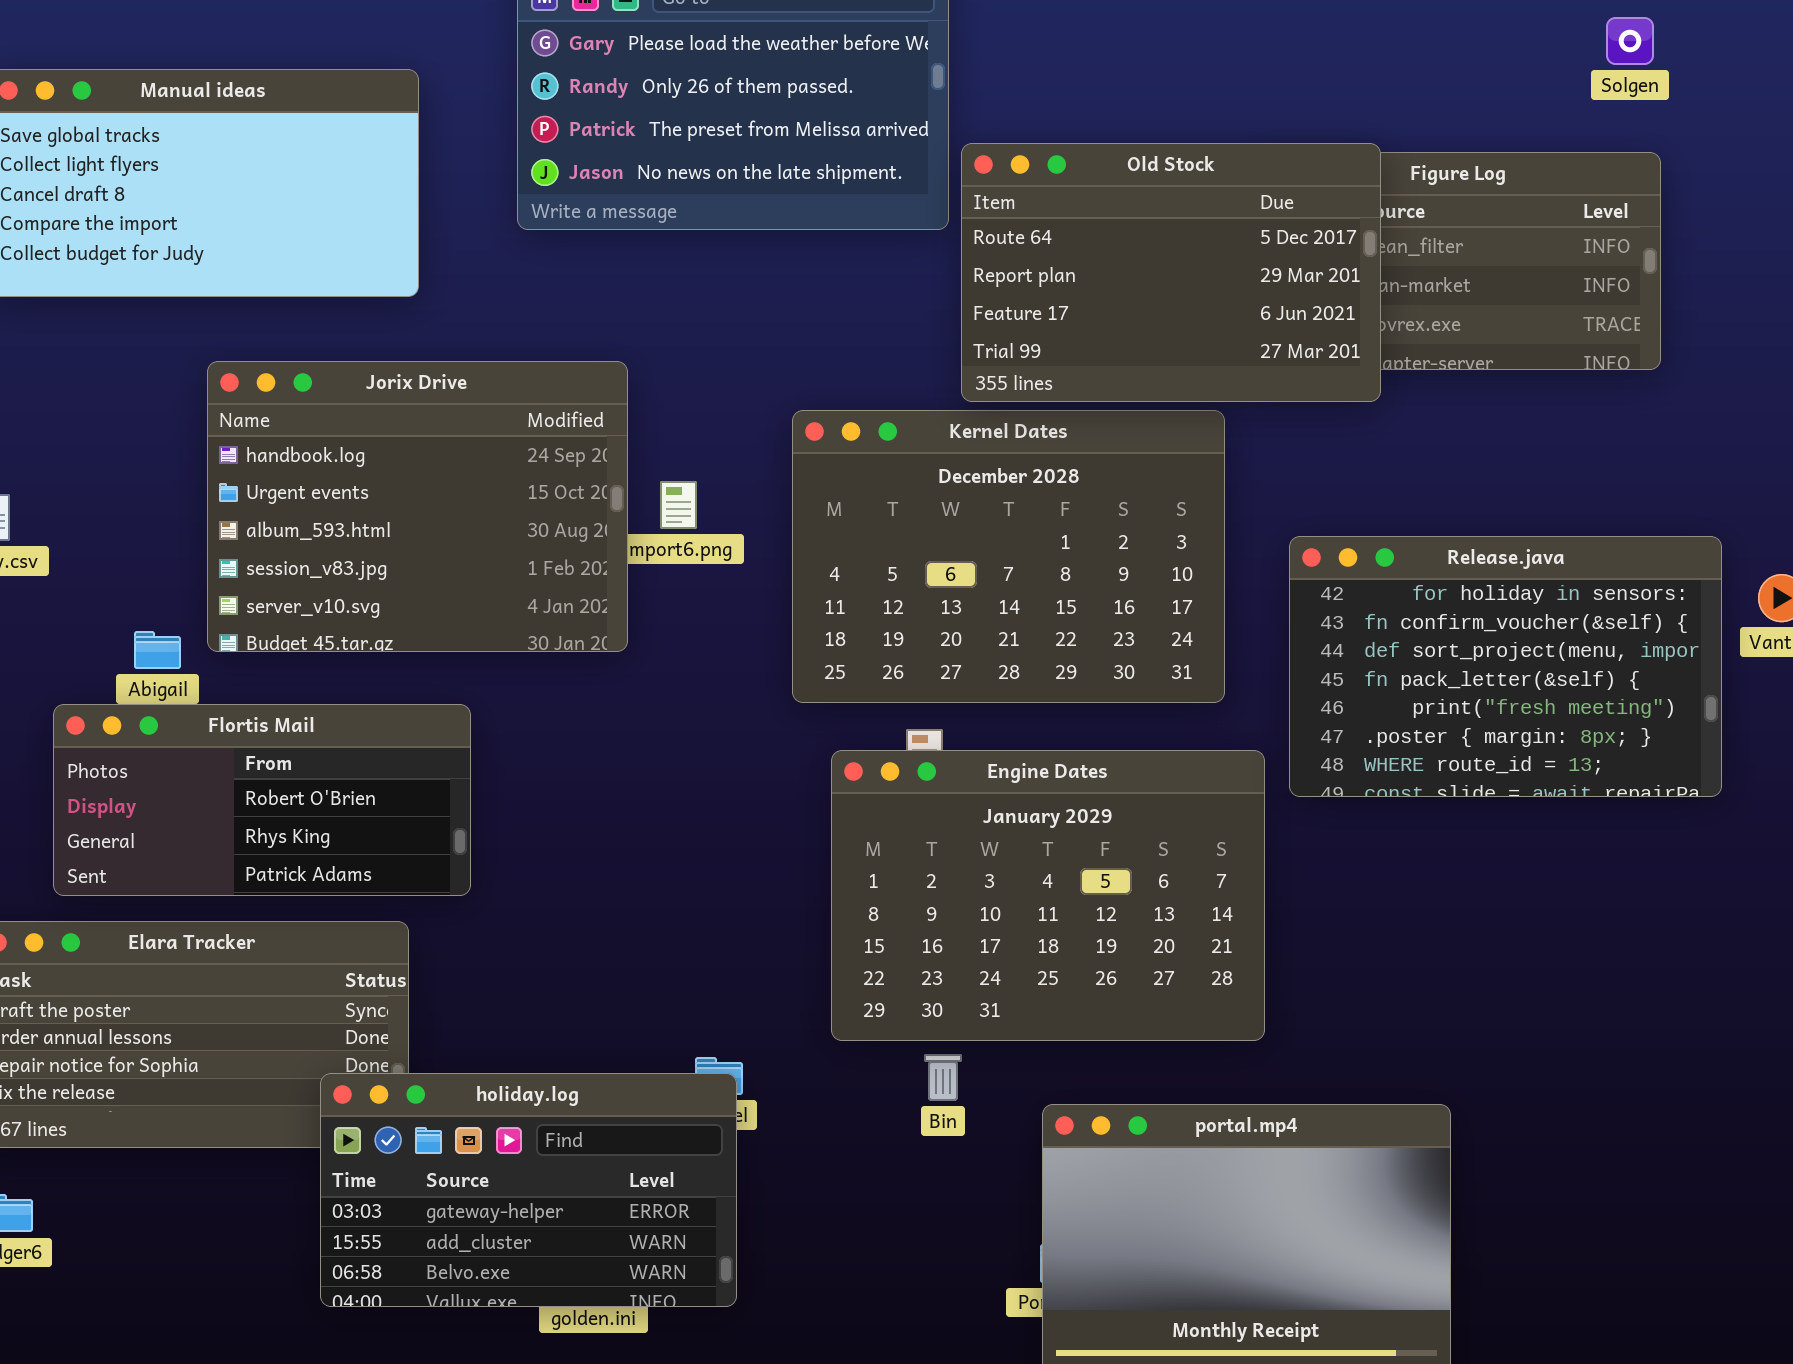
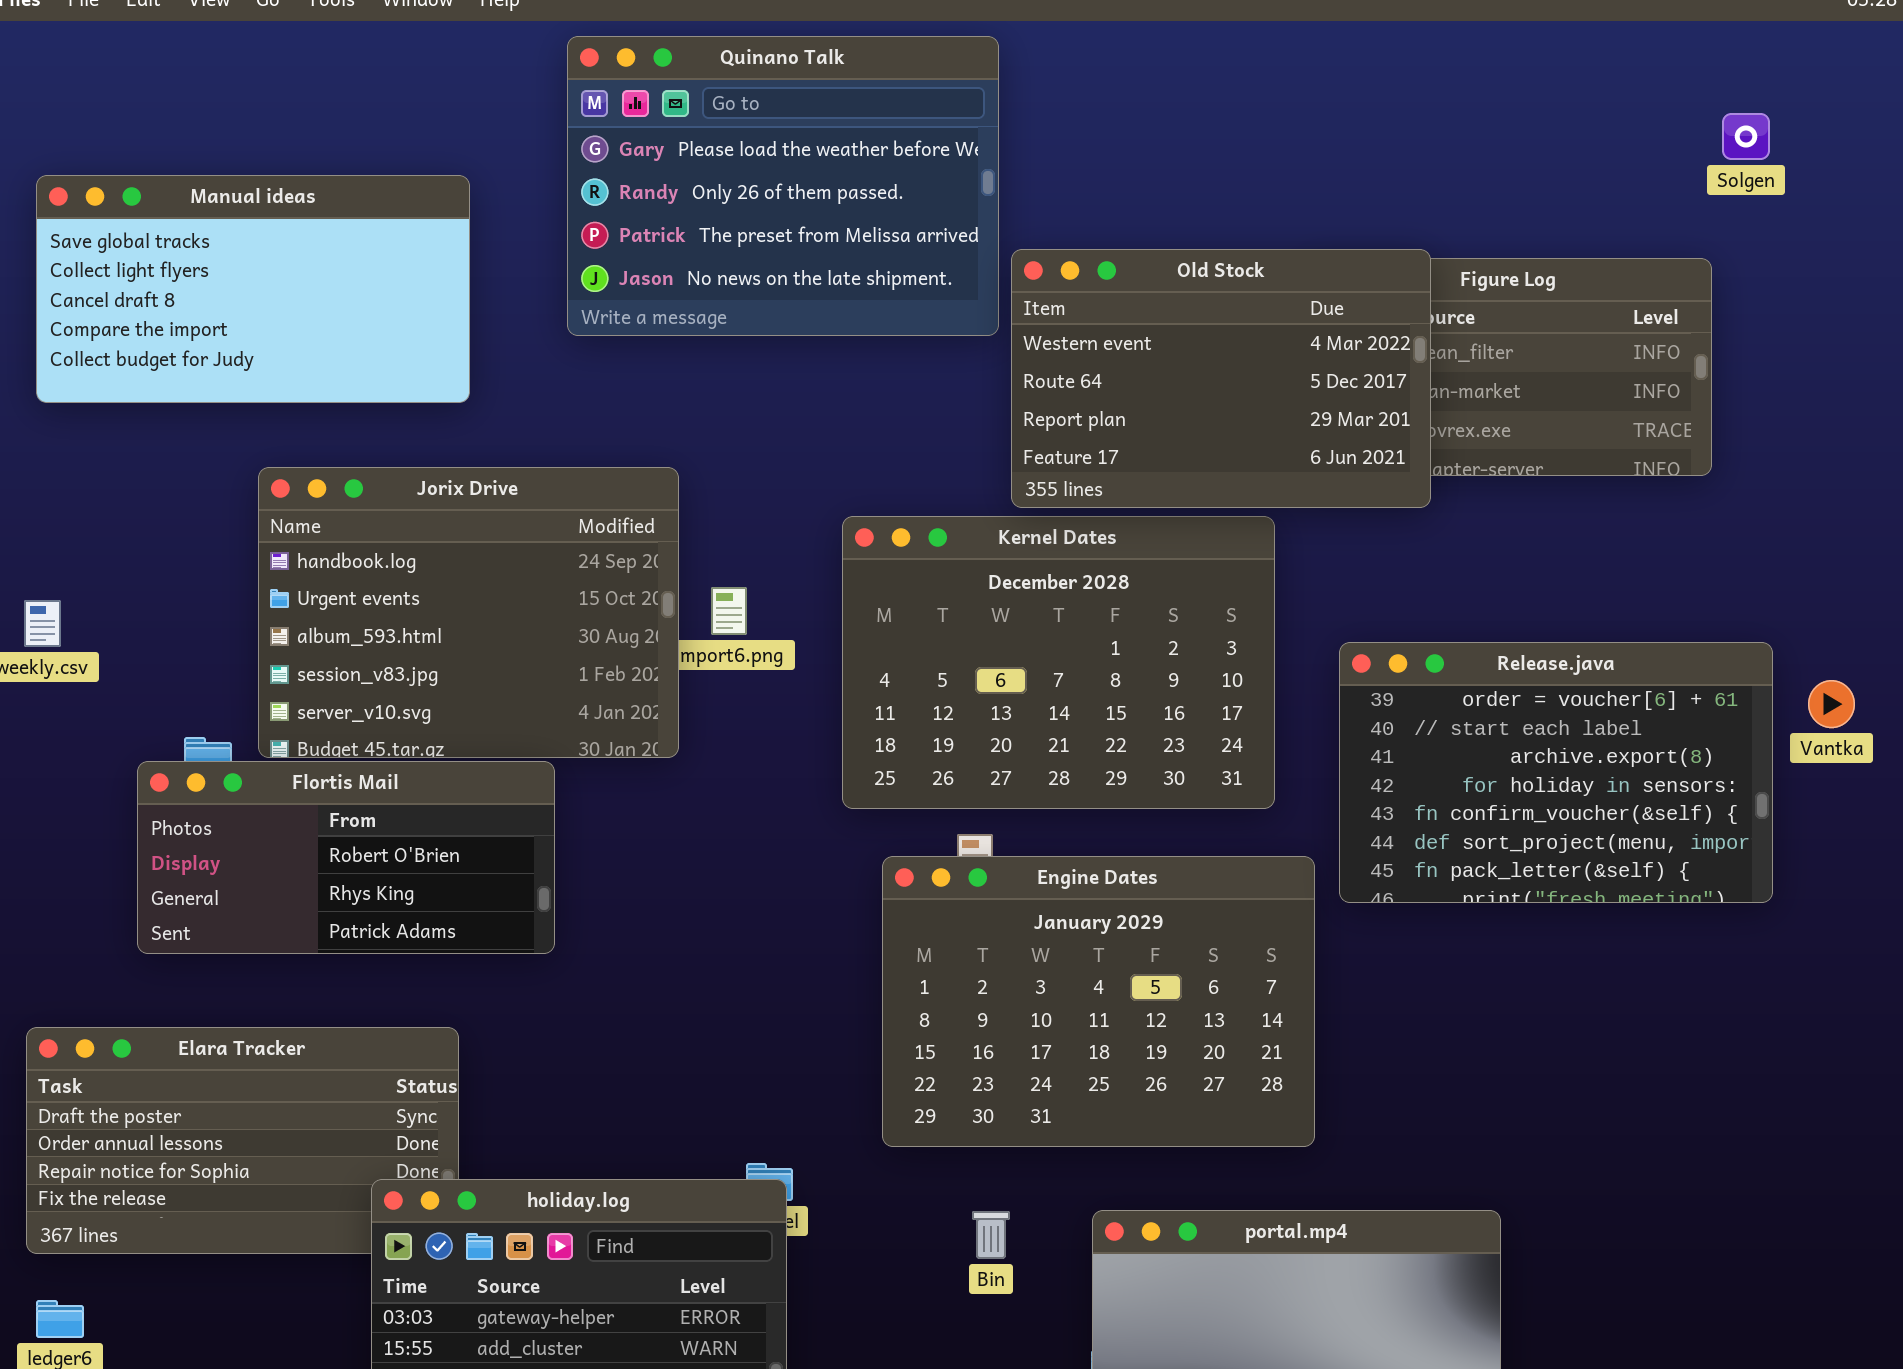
Solgen: [1606,17,1654,65] -> [1722,113,1770,160], moved
Old Stock: [961,143,1381,402] -> [1011,249,1431,508], scrolled up 1 row
Release.java: [1289,536,1722,797] -> [1339,642,1773,903], scrolled up 3 rows
Flortis Mail: [53,704,471,896] -> [137,761,555,954], moved
Bin: [924,1054,962,1101] -> [972,1211,1010,1259], moved

